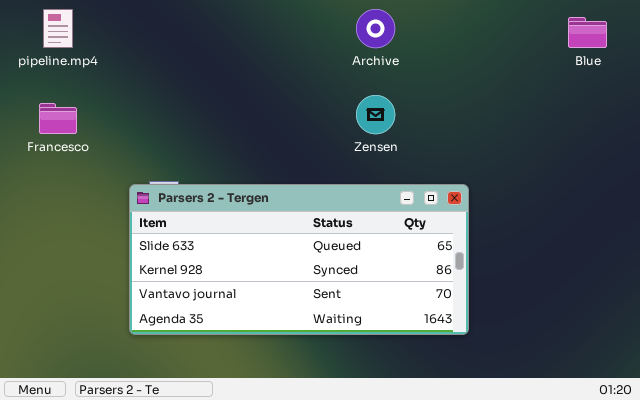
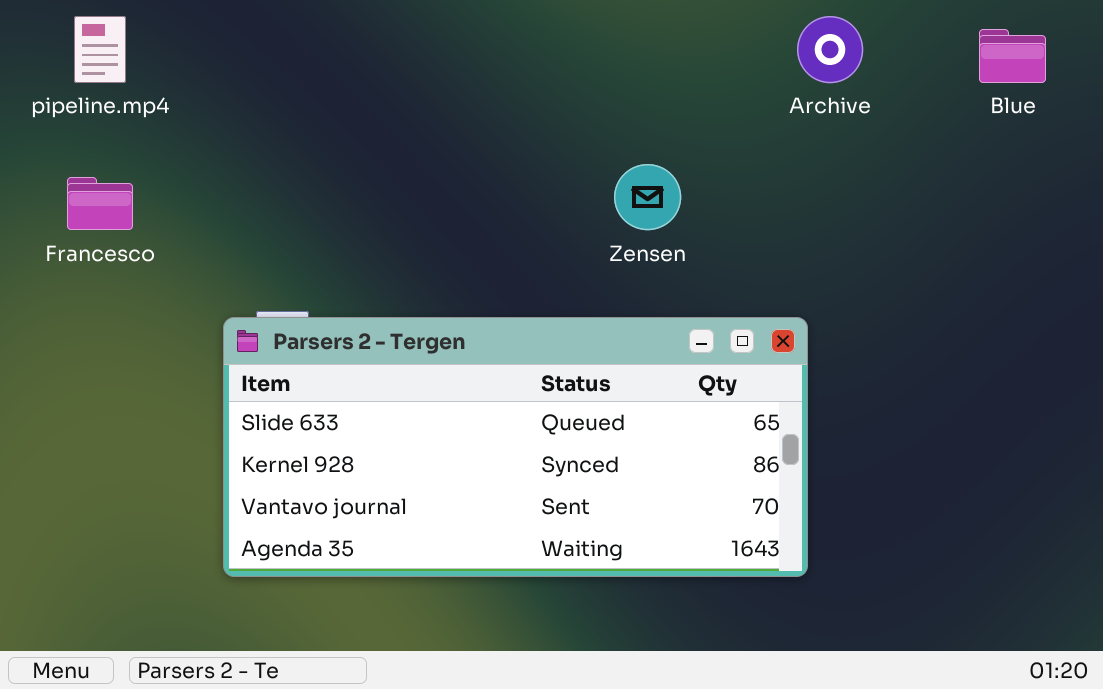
Archive: [356,9,395,48] -> [797,16,863,83], moved

